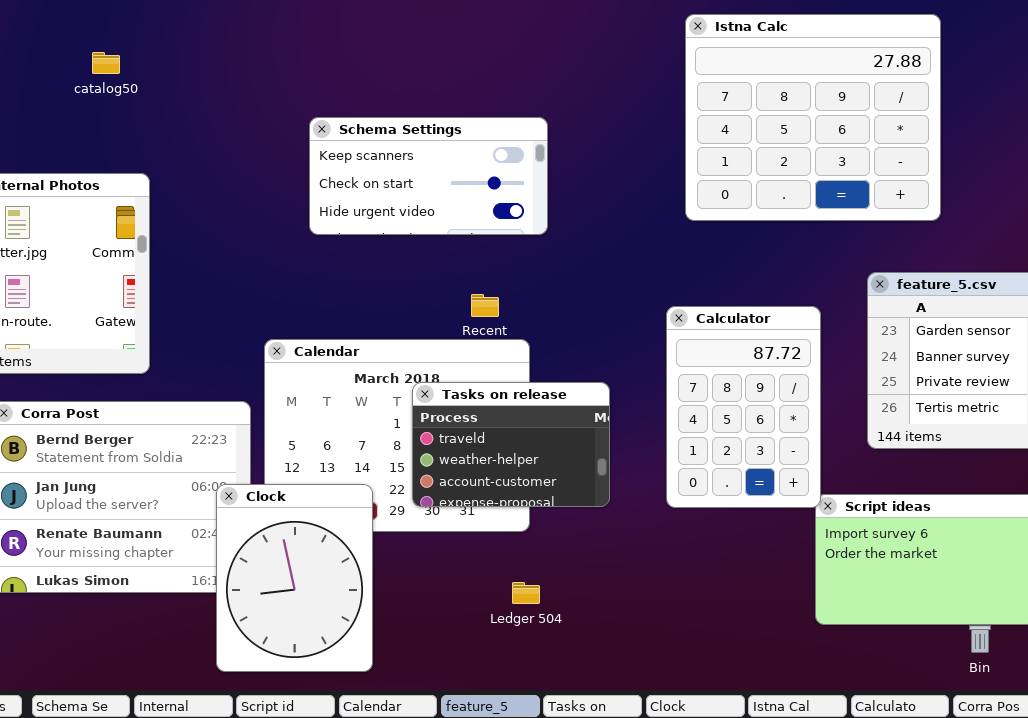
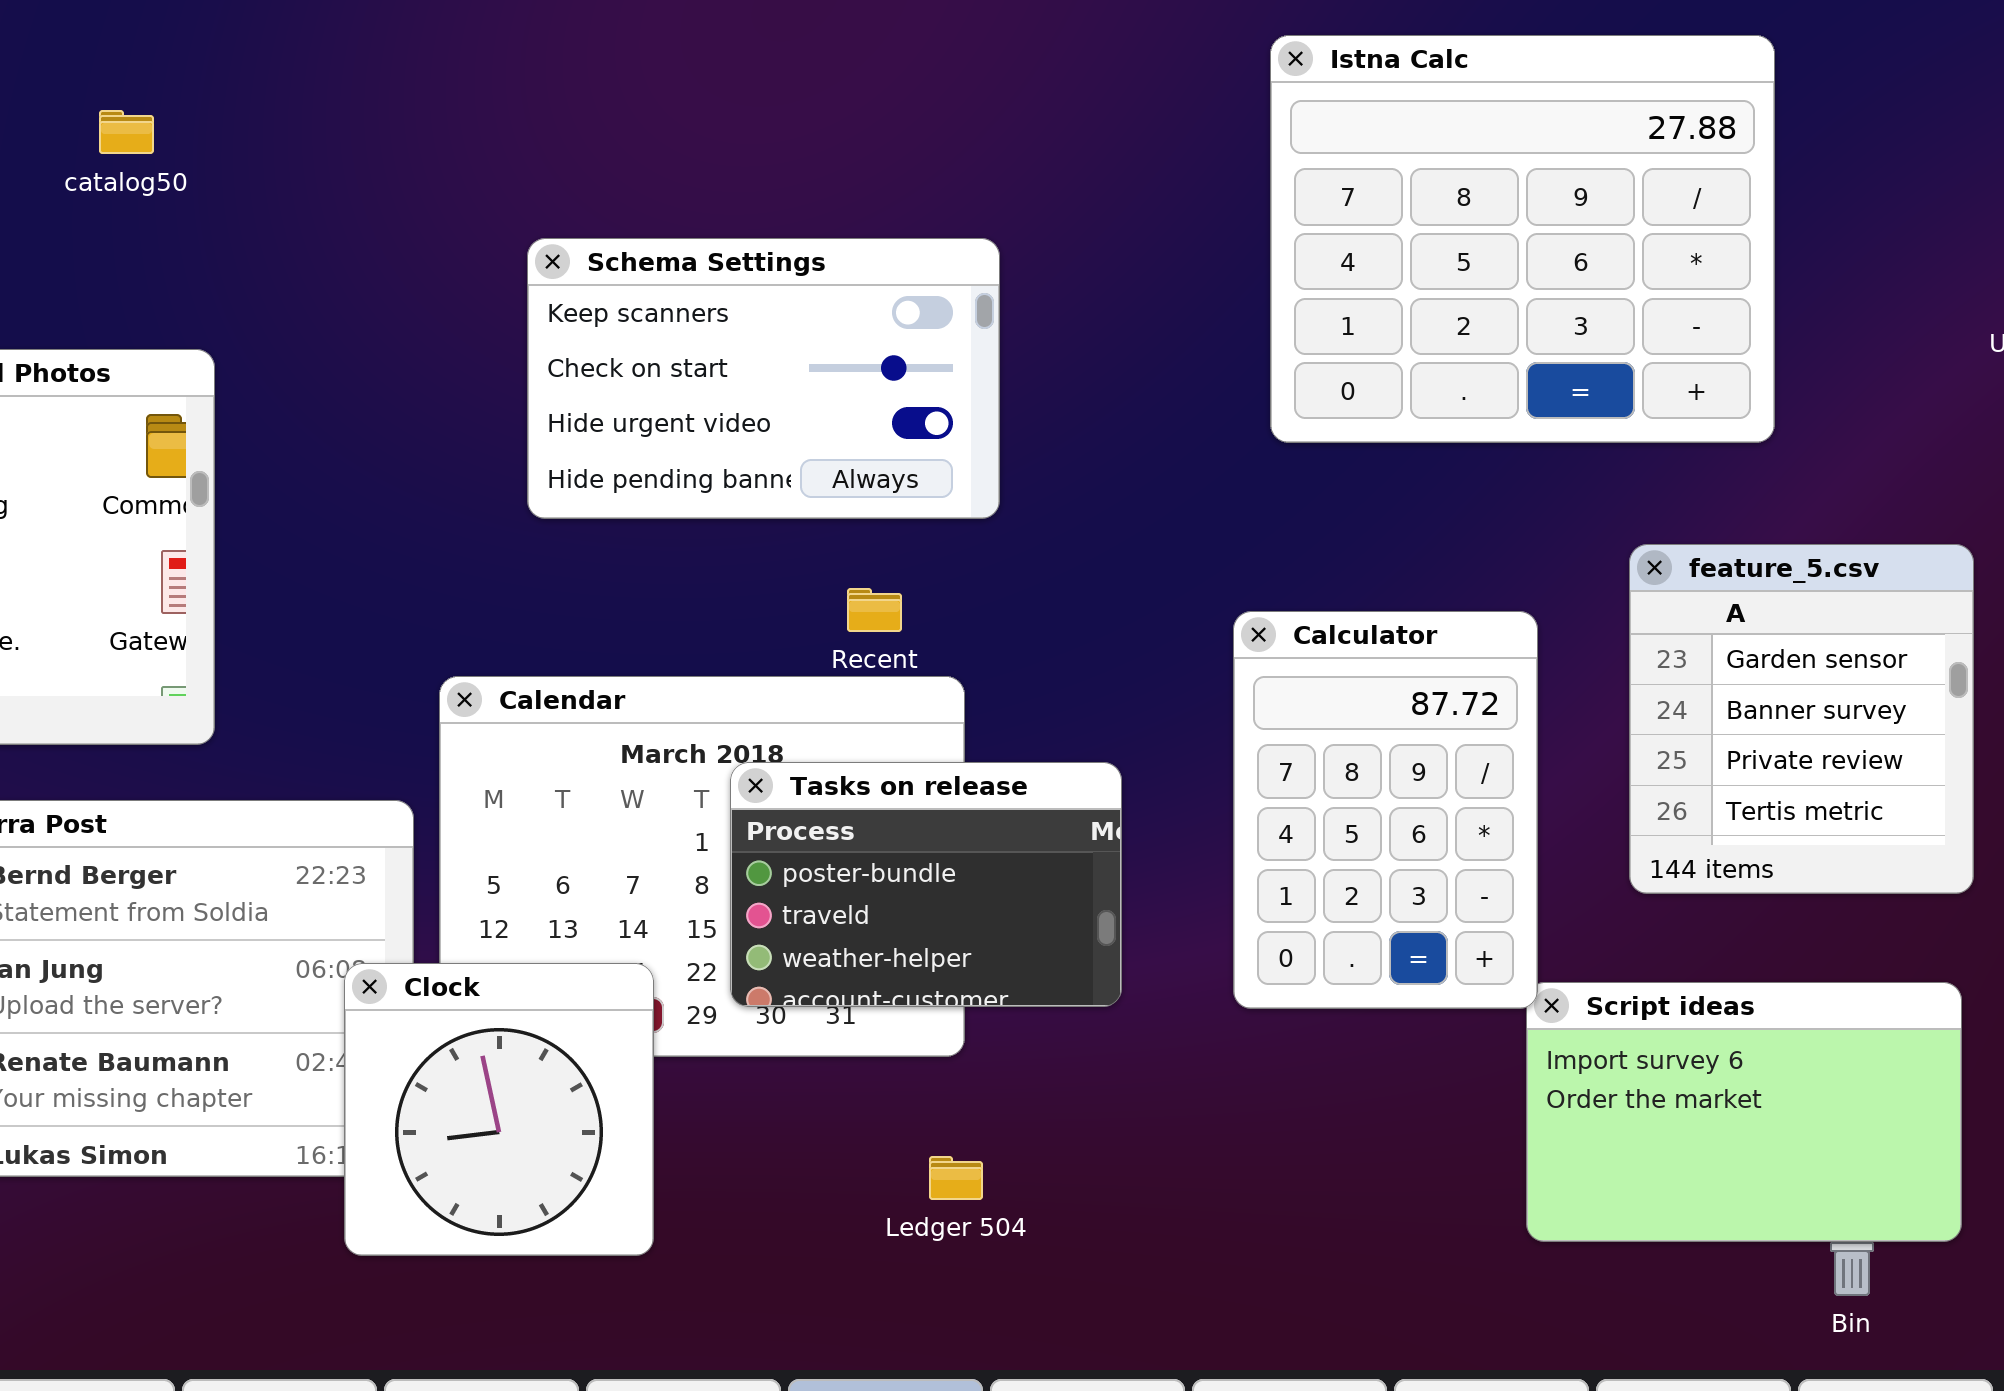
Schema Settings: [309,117,548,235] -> [527,238,1000,519], resized
Tasks on release: [412,382,610,507] -> [730,762,1122,1007], scrolled up 1 row
Clock: [216,484,373,672] -> [344,963,654,1256], resized

